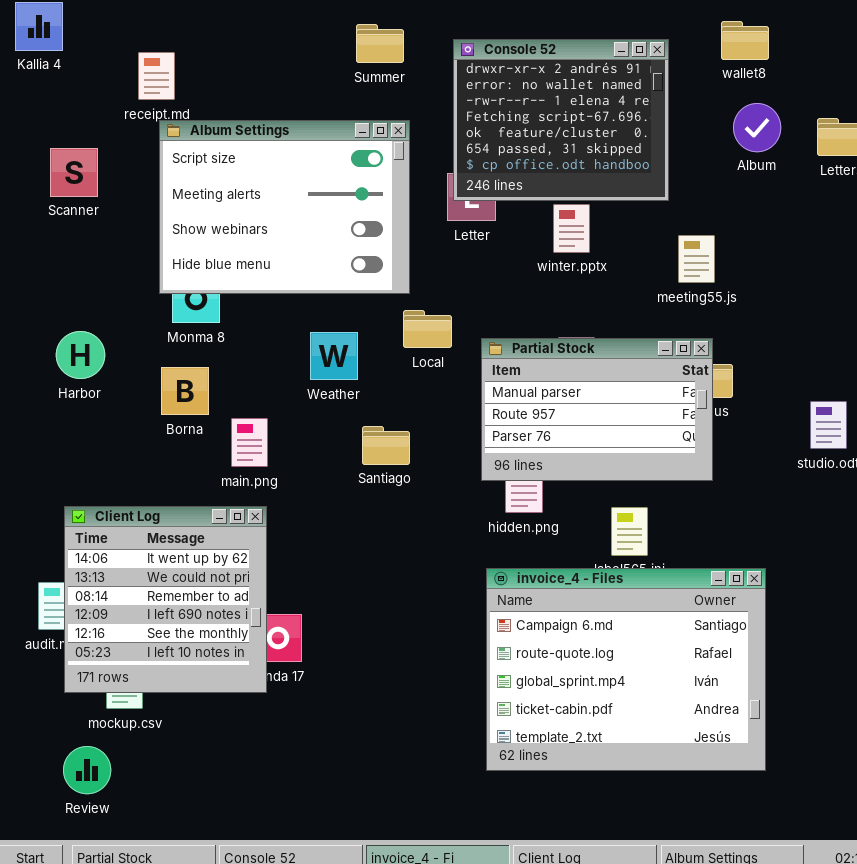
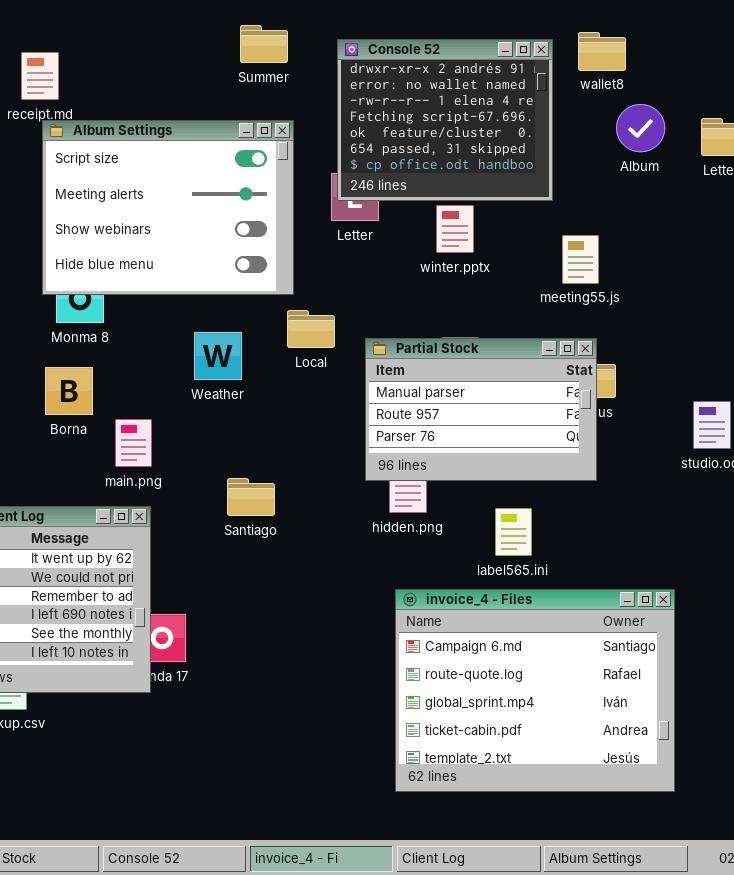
wallet8: [721,21,769,60] -> [578,32,626,71], moved
Santiago: [362,426,410,465] -> [227,478,275,516], moved
invoice_4 - Files: [486,568,766,771] -> [395,589,675,792], moved

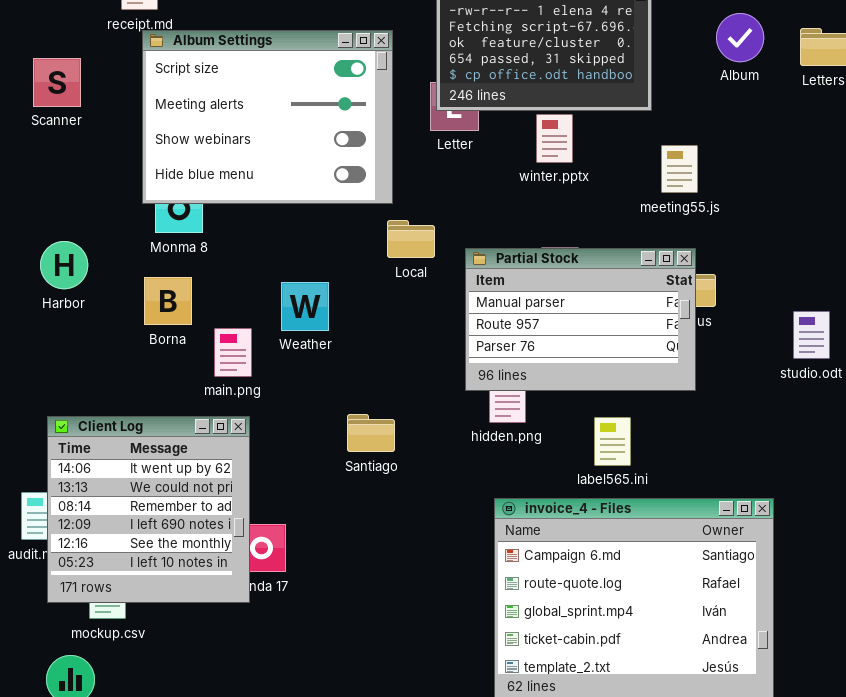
Weather: [194,332,242,380] -> [281,282,329,331], moved
Santiago: [227,478,275,516] -> [347,414,395,452], moved

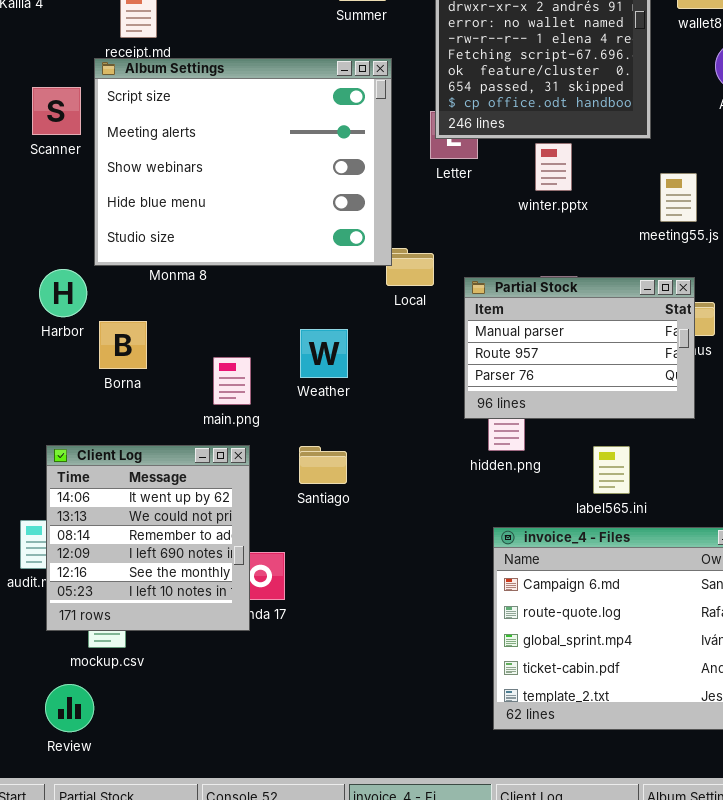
Album Settings: [142,30,393,204] -> [94,58,392,266], resized
Borna: [144,277,192,325] -> [99,321,147,369], moved
Weather: [281,282,329,331] -> [300,329,348,378], moved
Santiago: [347,414,395,452] -> [299,446,347,484], moved

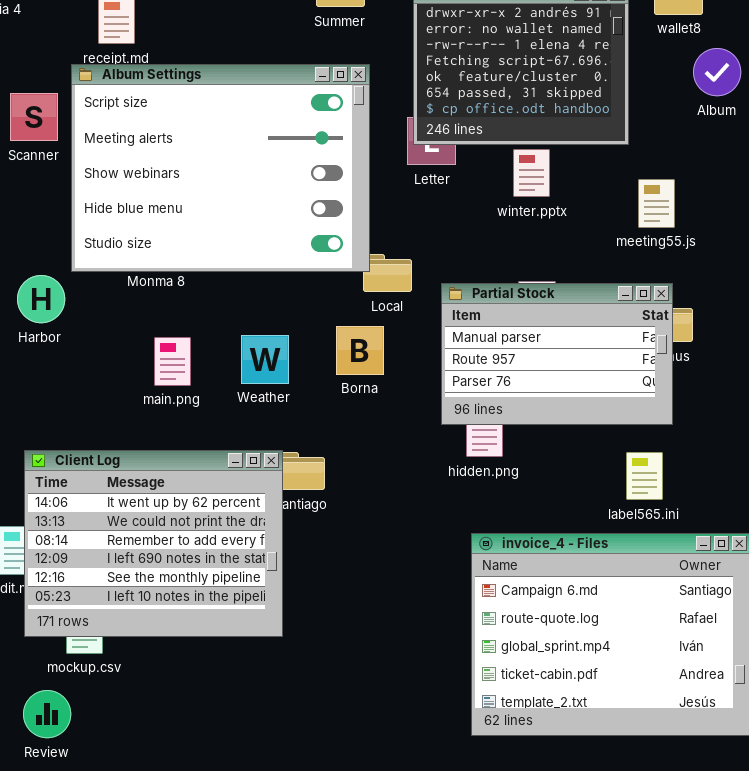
Borna: [99,321,147,369] -> [336,326,384,375], moved
Weather: [300,329,348,378] -> [241,335,289,384], moved
main.png: [213,357,251,405] -> [154,337,191,386], moved
Client Log: [46,445,250,631] -> [24,450,283,637], resized
label565.ini: [593,446,630,494] -> [626,452,663,500], moved

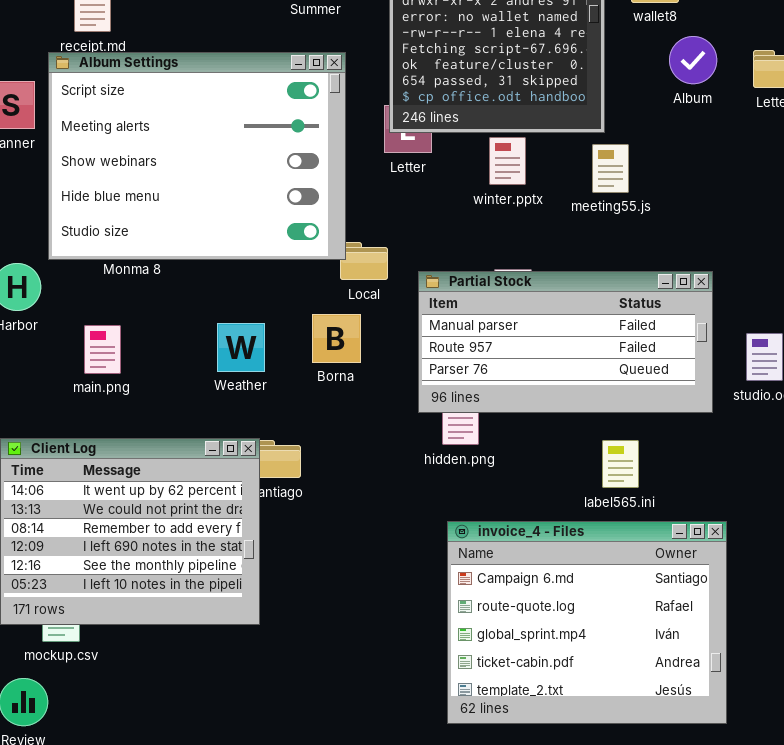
meeting55.js: [638,179,675,228] -> [592,144,629,193], moved
Partial Stock: [441,283,673,425] -> [418,271,713,413], resized
main.png: [154,337,191,386] -> [84,325,121,374], moved

